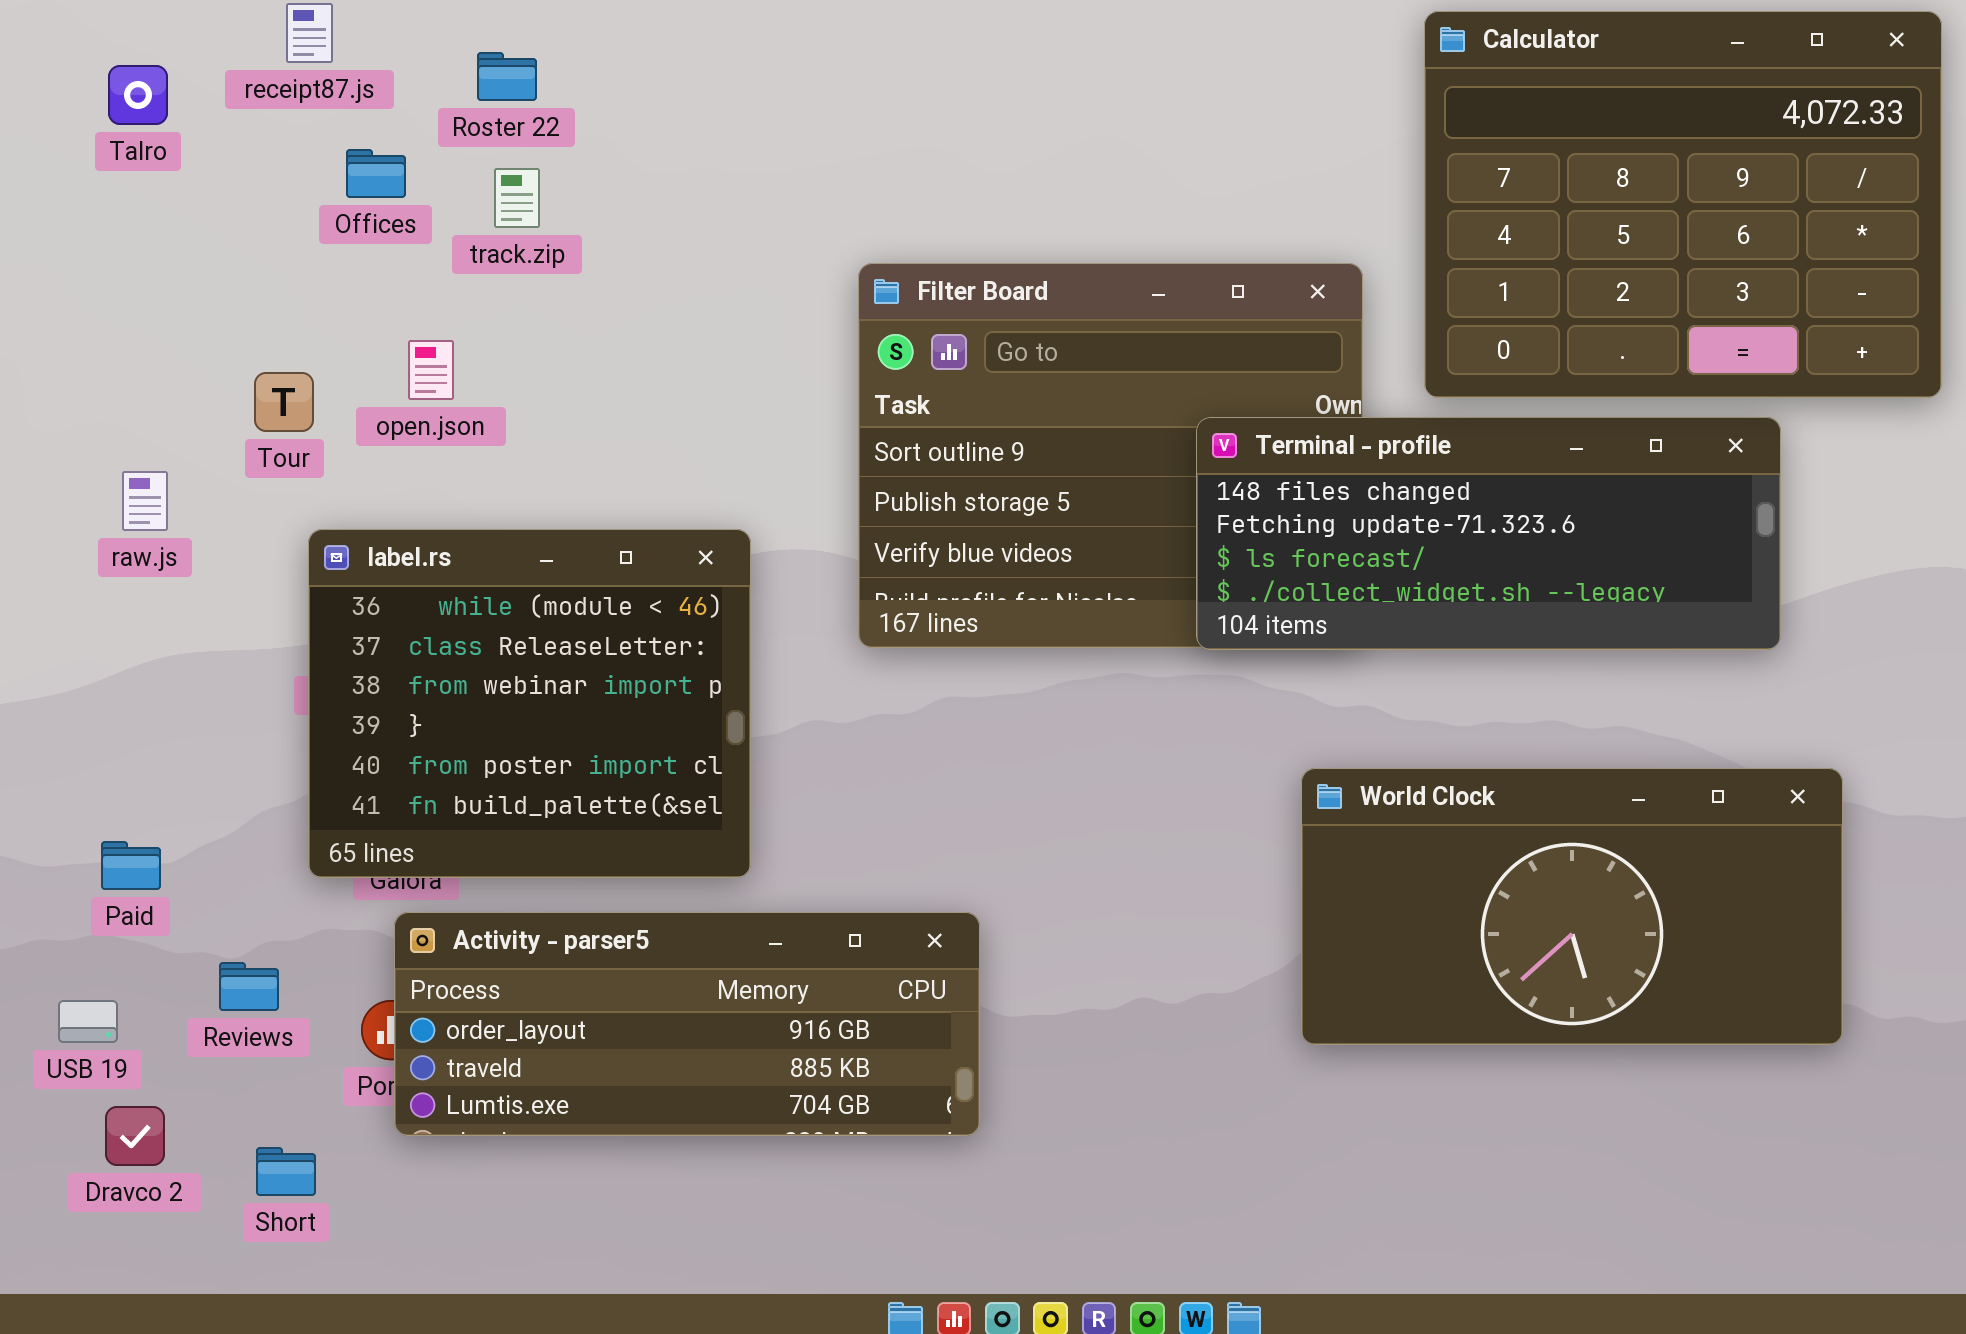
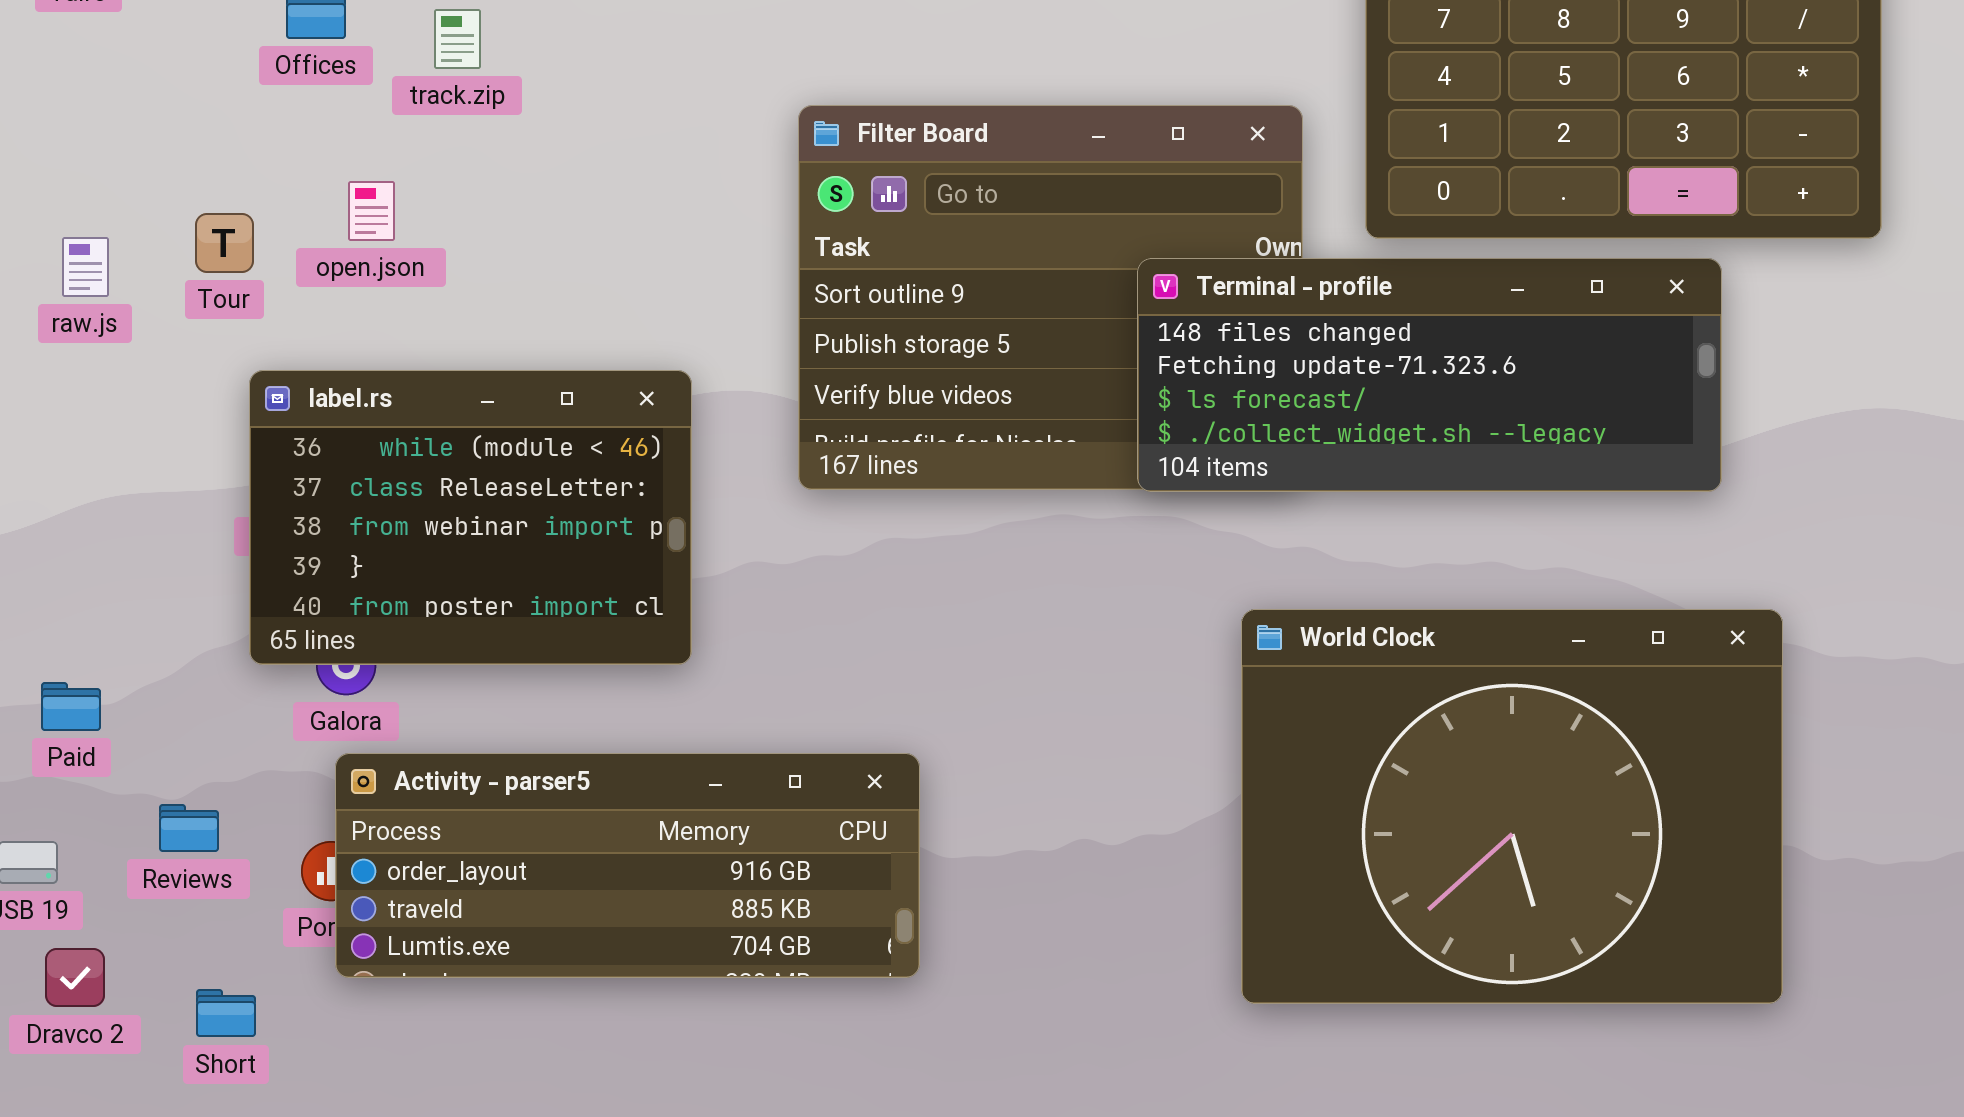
raw.js: [122,471,168,531] -> [62,237,109,297], moved
label.rs: [308,529,751,878] -> [249,370,692,665], resized
World Clock: [1301,768,1843,1045] -> [1241,609,1783,1004], resized

